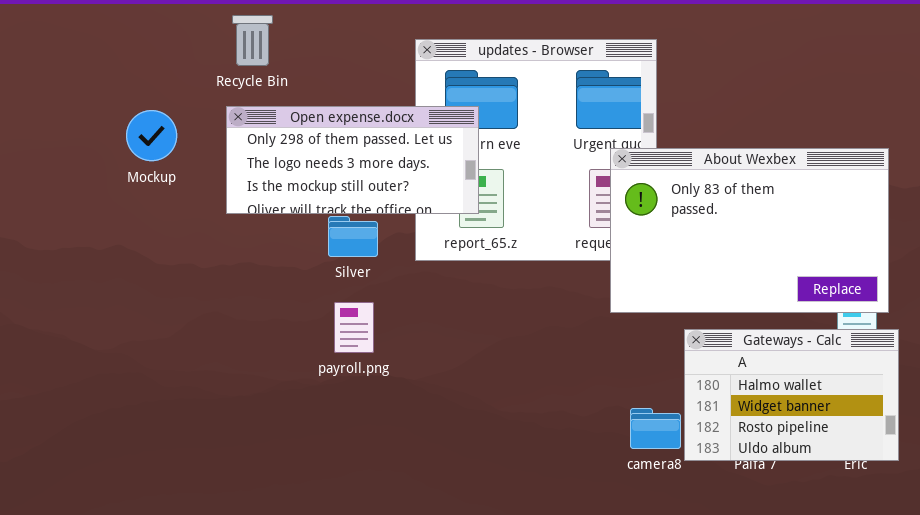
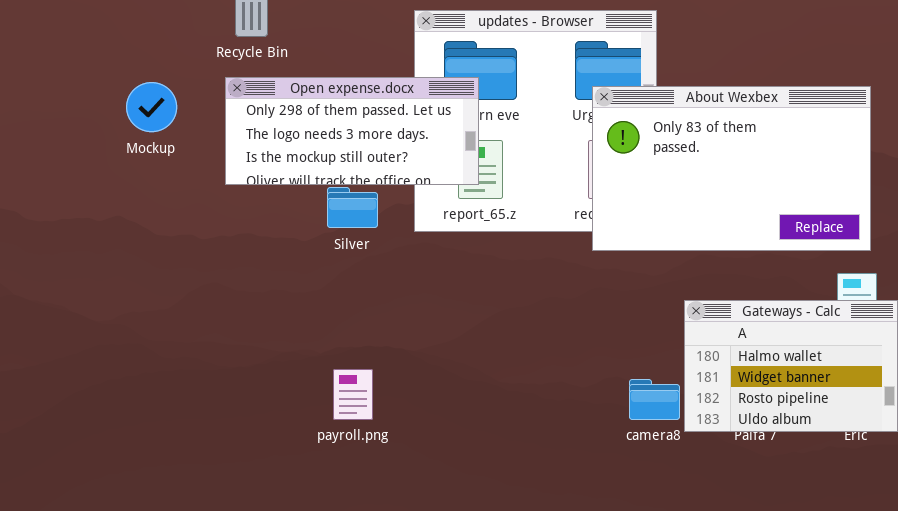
About Wexbex: [610,148,889,313] -> [592,86,871,251], moved
payroll.png: [334,302,374,353] -> [333,369,373,420], moved

